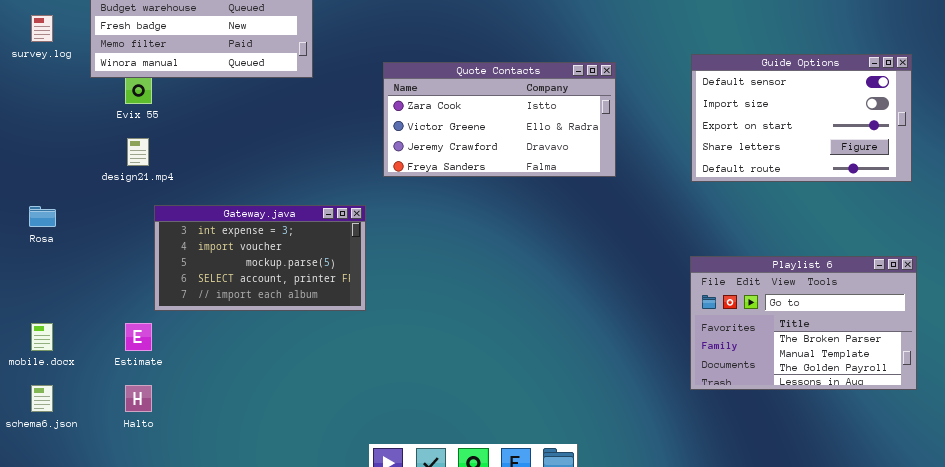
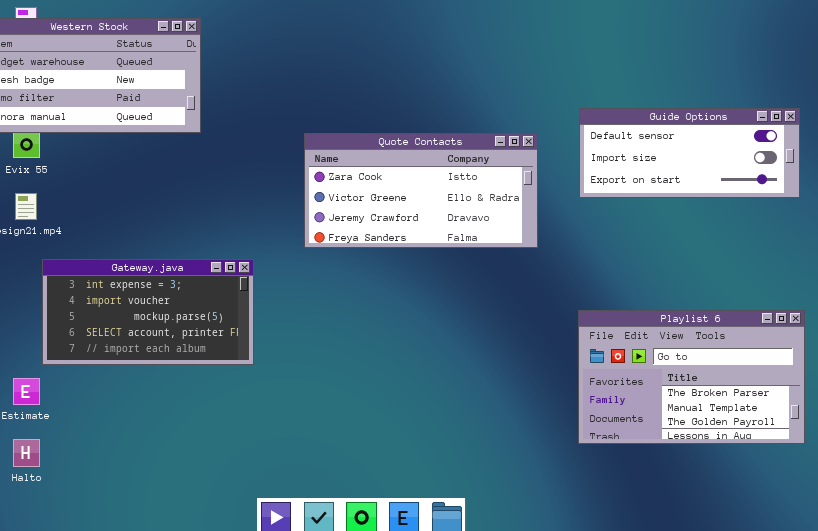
Guide Options: [691,54,912,182] -> [579,108,800,198], resized
Quote Contacts: [383,62,616,177] -> [304,133,538,248], moved

